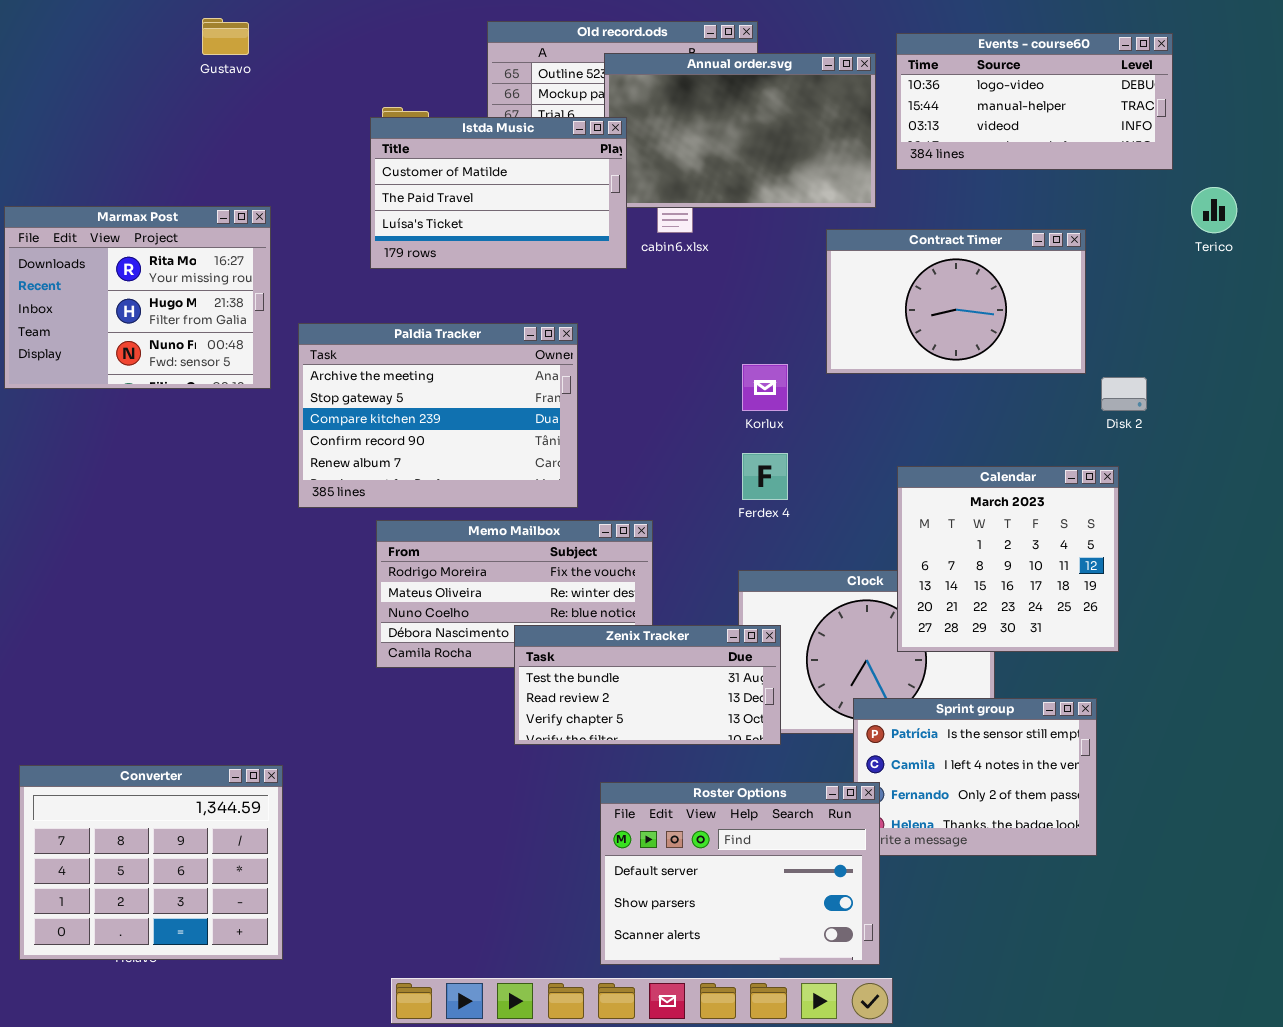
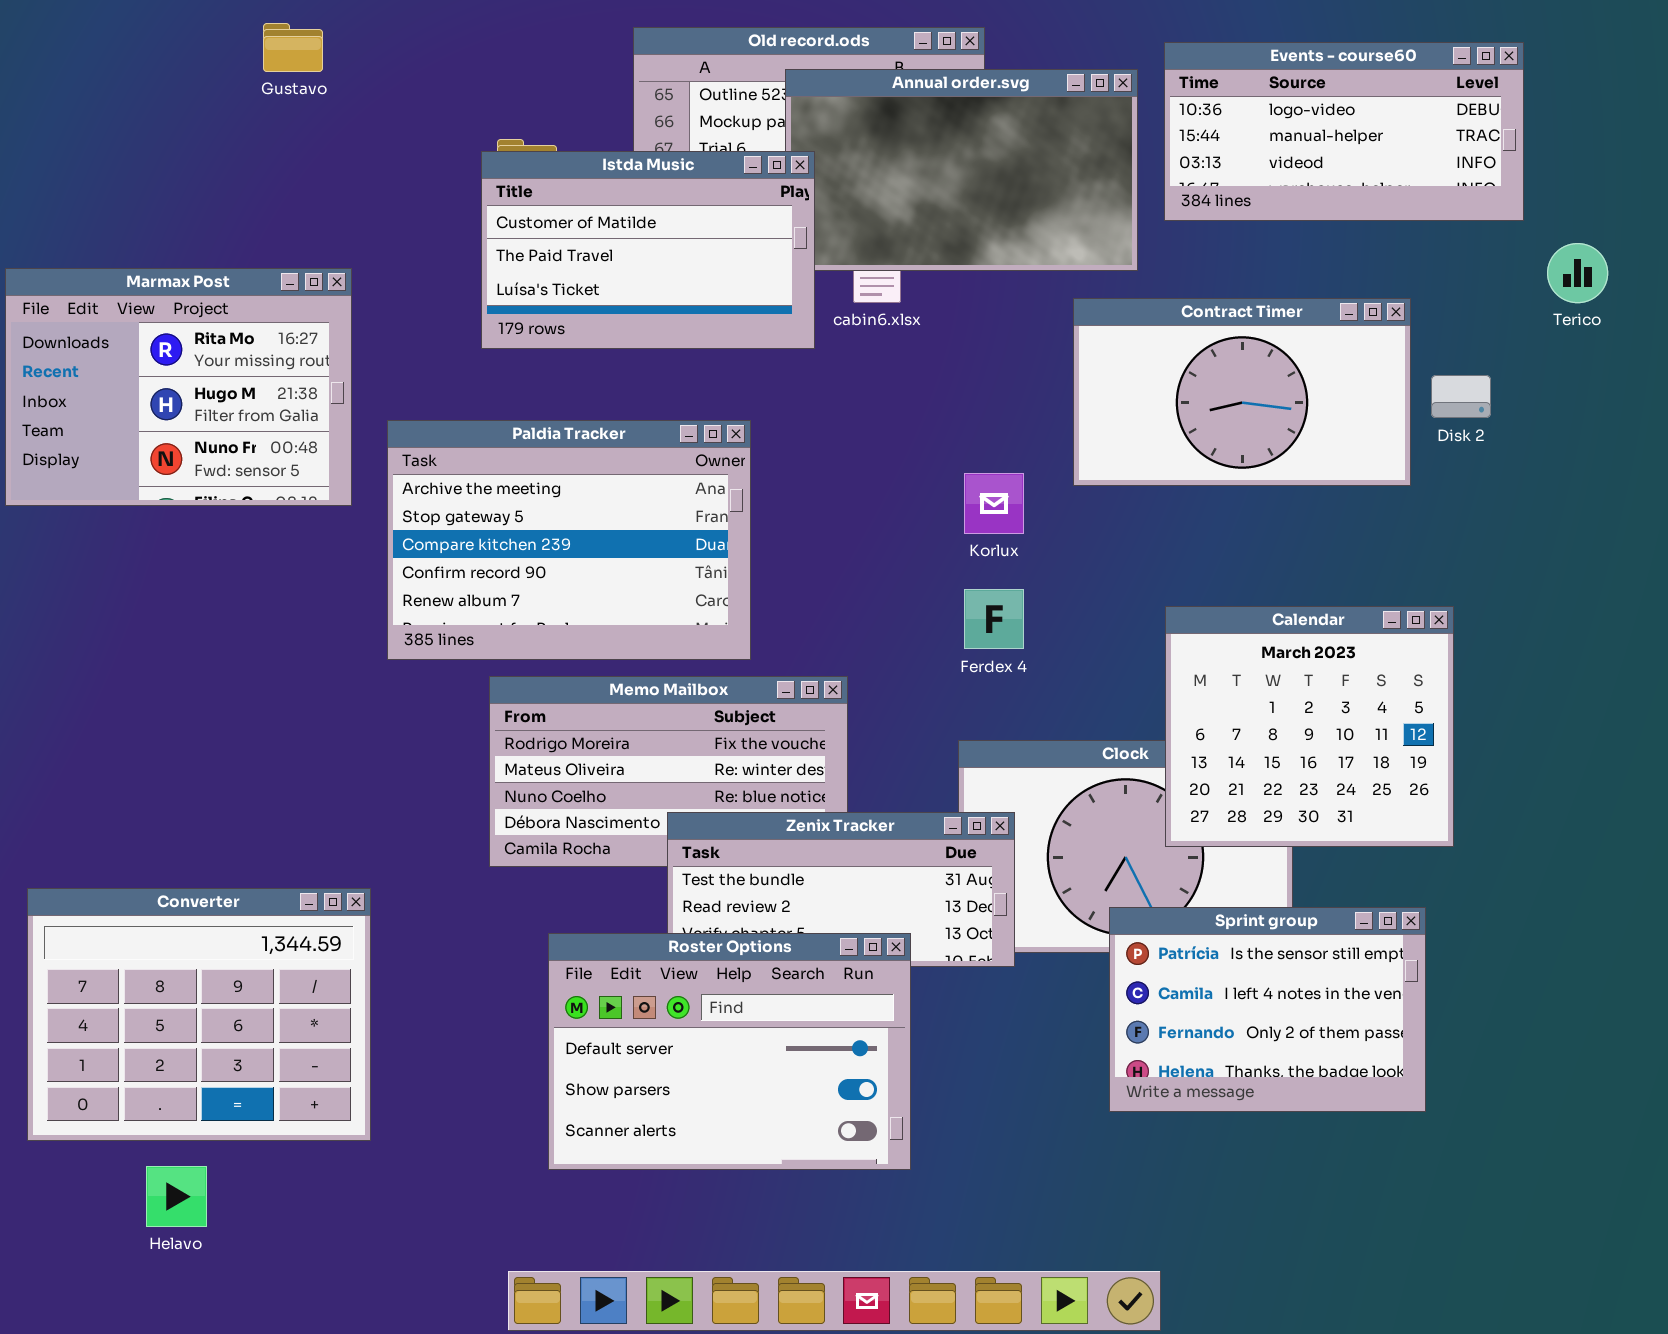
Disk 2: [1101,377,1147,411] -> [1431,375,1491,418], moved
Converter: [19,765,283,960] -> [27,888,371,1141], moved
Roster Options: [600,782,880,965] -> [548,933,911,1170], moved

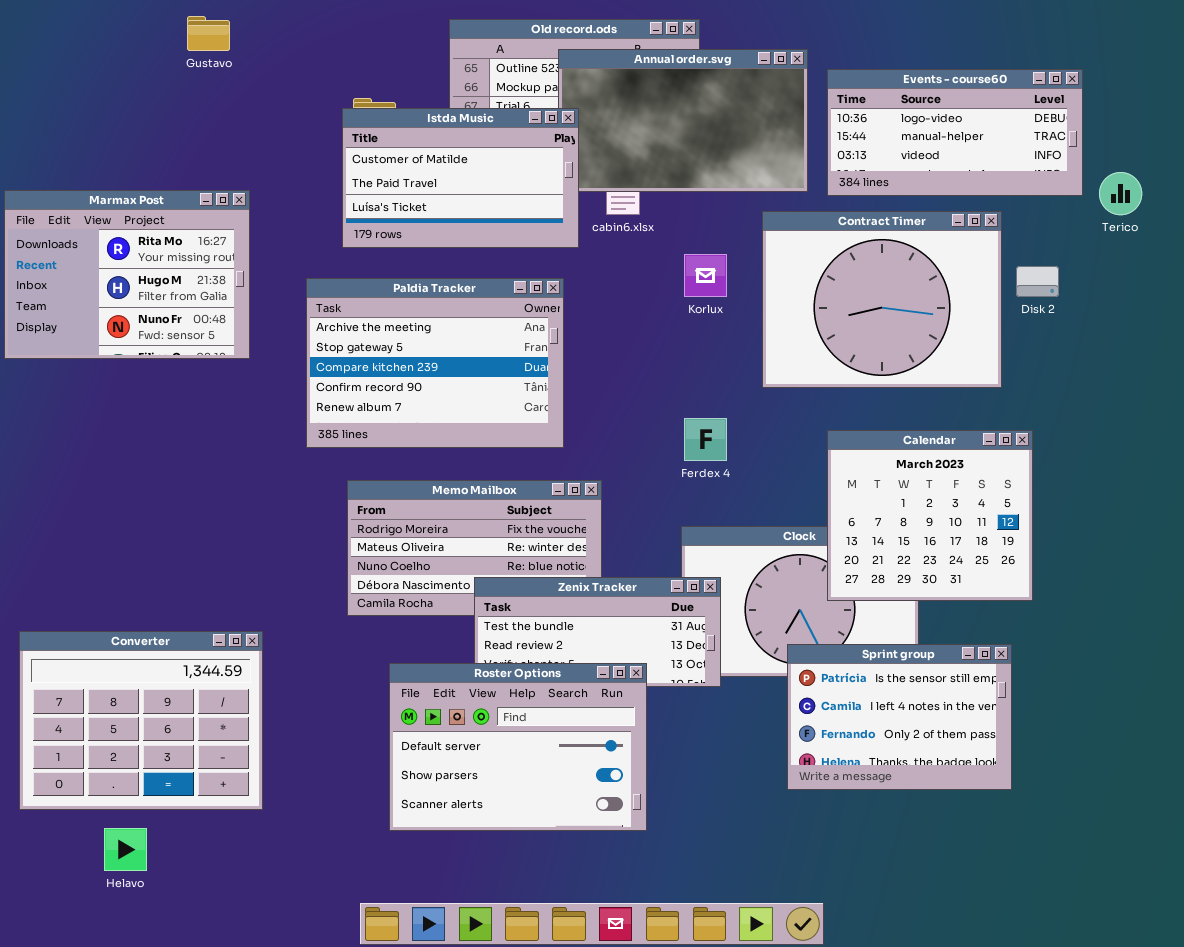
Events - course60: [1164,42,1524,221] -> [827,69,1083,196], moved
Contract Timer: [1073,298,1411,486] -> [762,211,1002,388], resized
Paldia Tracker: [387,420,751,660] -> [306,278,564,448], moved
Korlux: [964,473,1024,534] -> [684,254,727,297], moved

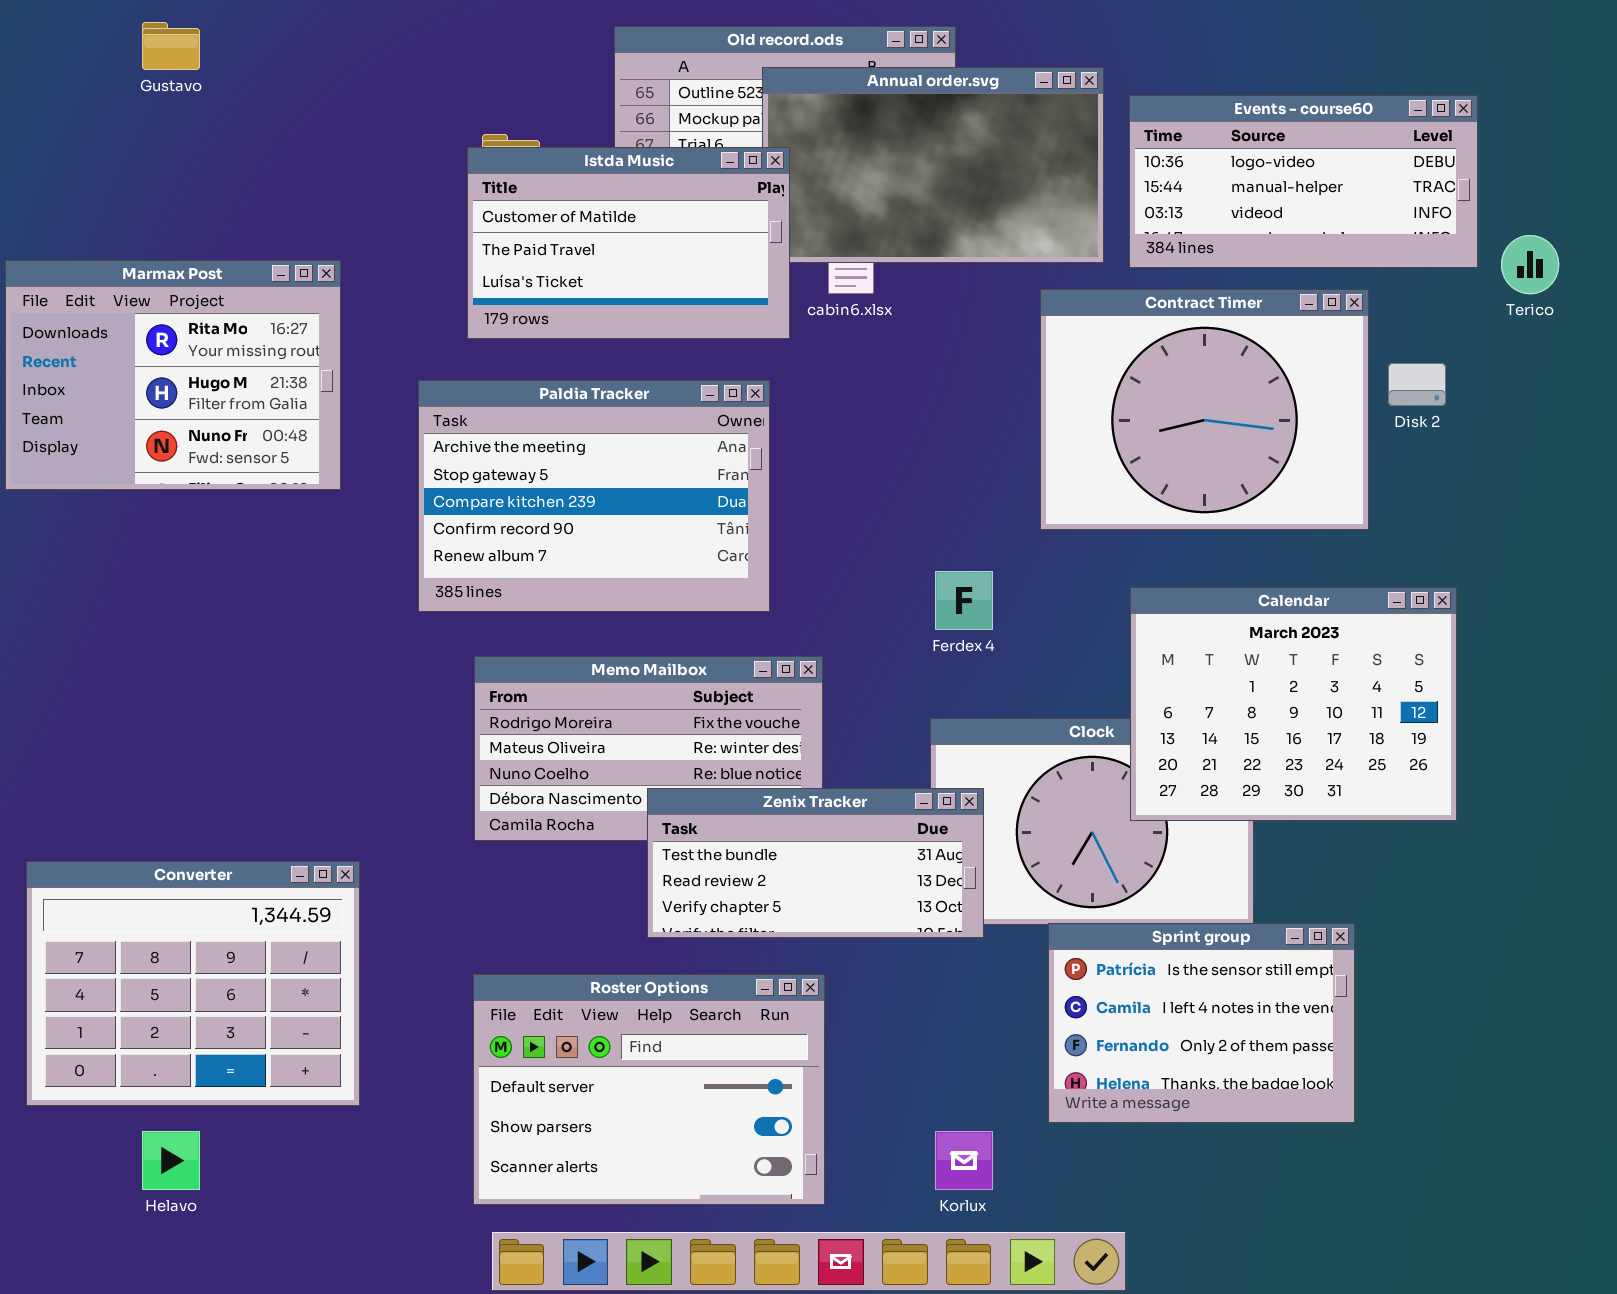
Gustavo: [187,16,230,51] -> [142,22,200,70], moved
Korlux: [684,254,727,297] -> [935,1131,993,1190], moved
Calendar: [827,430,1033,601] -> [1130,587,1457,821], resized
Sprint group: [787,644,1012,790] -> [1048,923,1355,1123], moved
Roster Options: [389,663,647,831] -> [473,974,825,1205], moved

